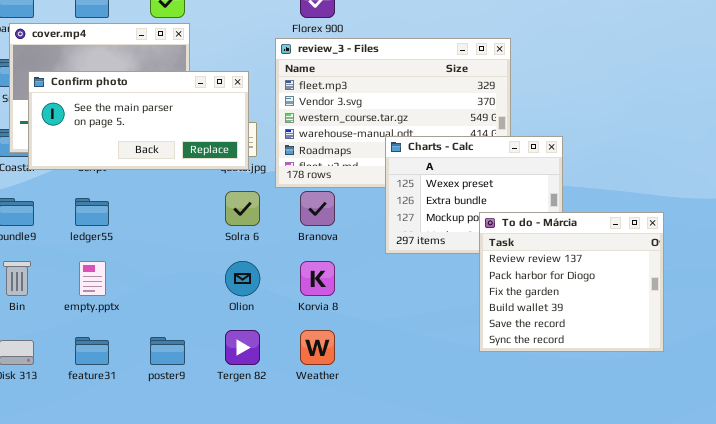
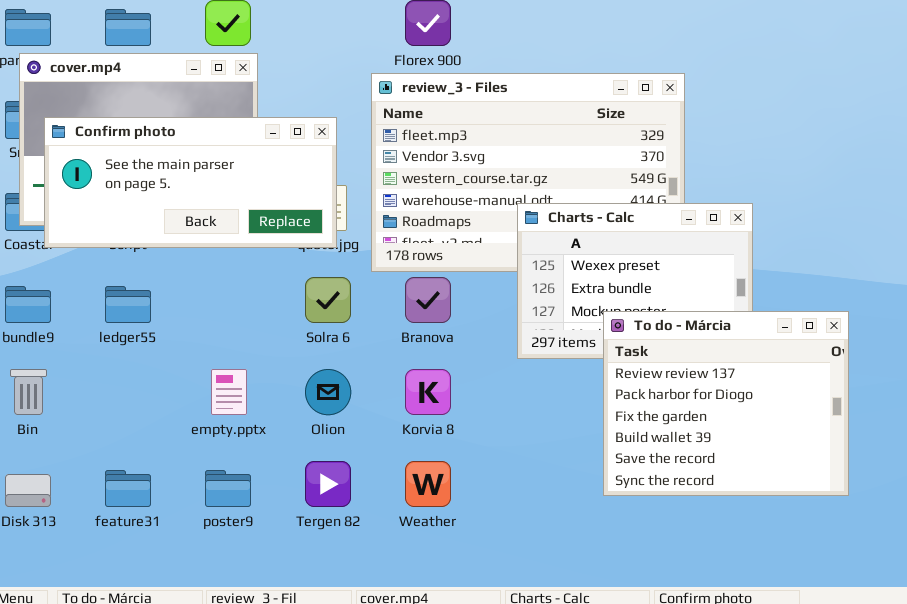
To do - Márcia: [479,212,664,352] -> [603,311,849,496], moved
empty.pptx: [79,261,106,296] -> [211,369,247,415], moved

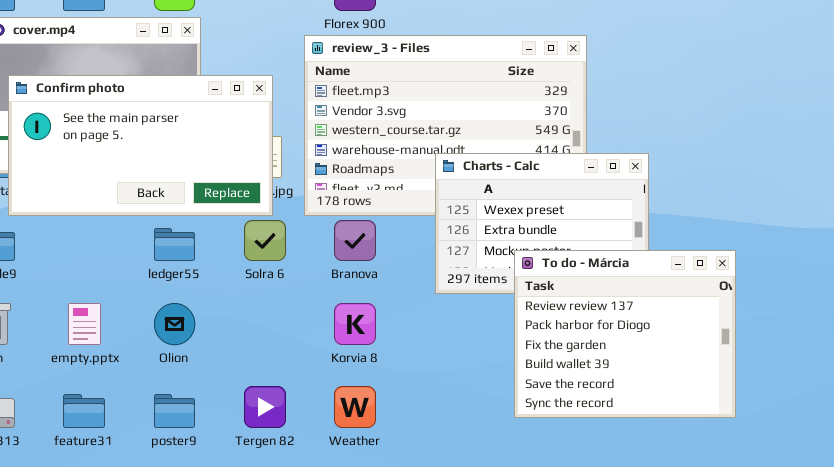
Confirm photo: [44,117,337,248] -> [8,75,273,216], resized
ledger55: [105,286,151,323] -> [154,228,195,261], moved
empty.pptx: [211,369,247,415] -> [68,303,101,345], moved
Olion: [305,369,351,415] -> [154,303,195,345], moved

